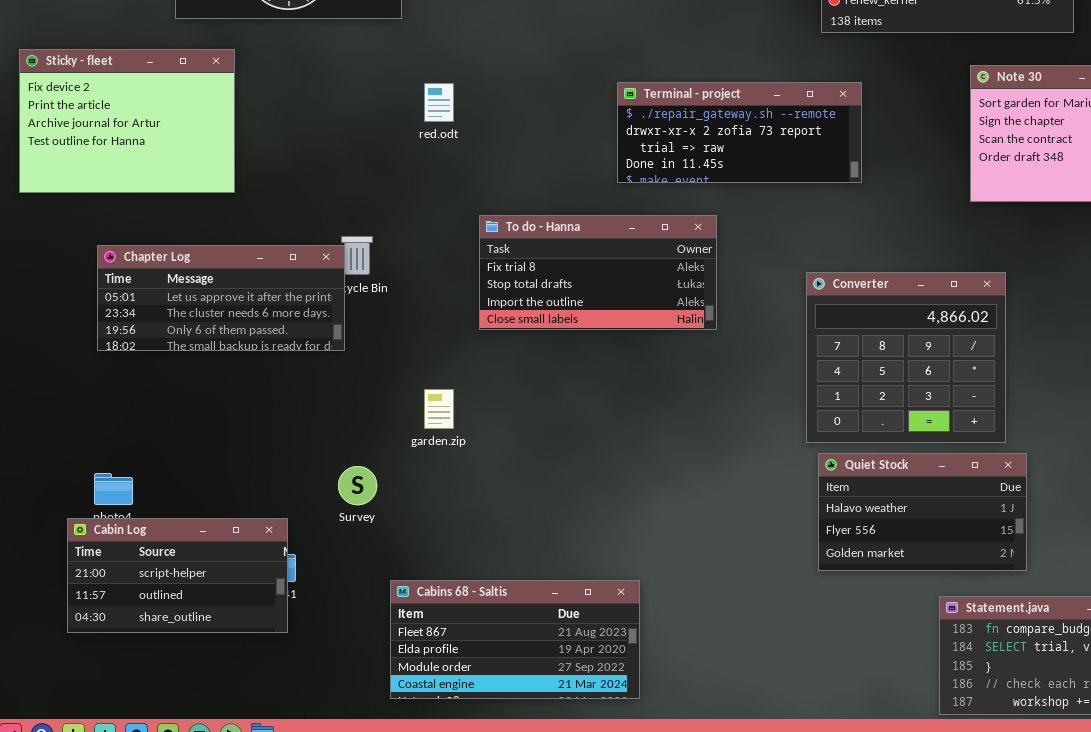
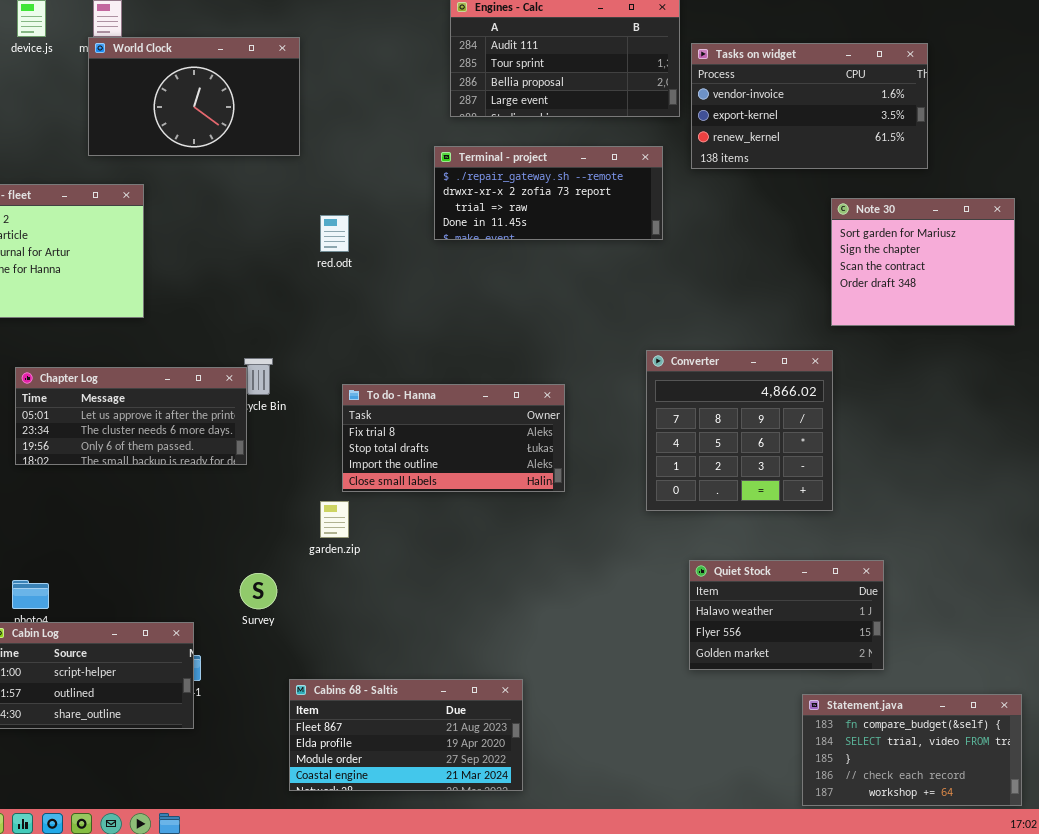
Terminal - project: [617,82,862,183] -> [434,146,663,240], moved
To do - Hanna: [479,215,717,330] -> [342,384,565,492], moved
Converter: [806,272,1006,443] -> [646,350,833,511], moved

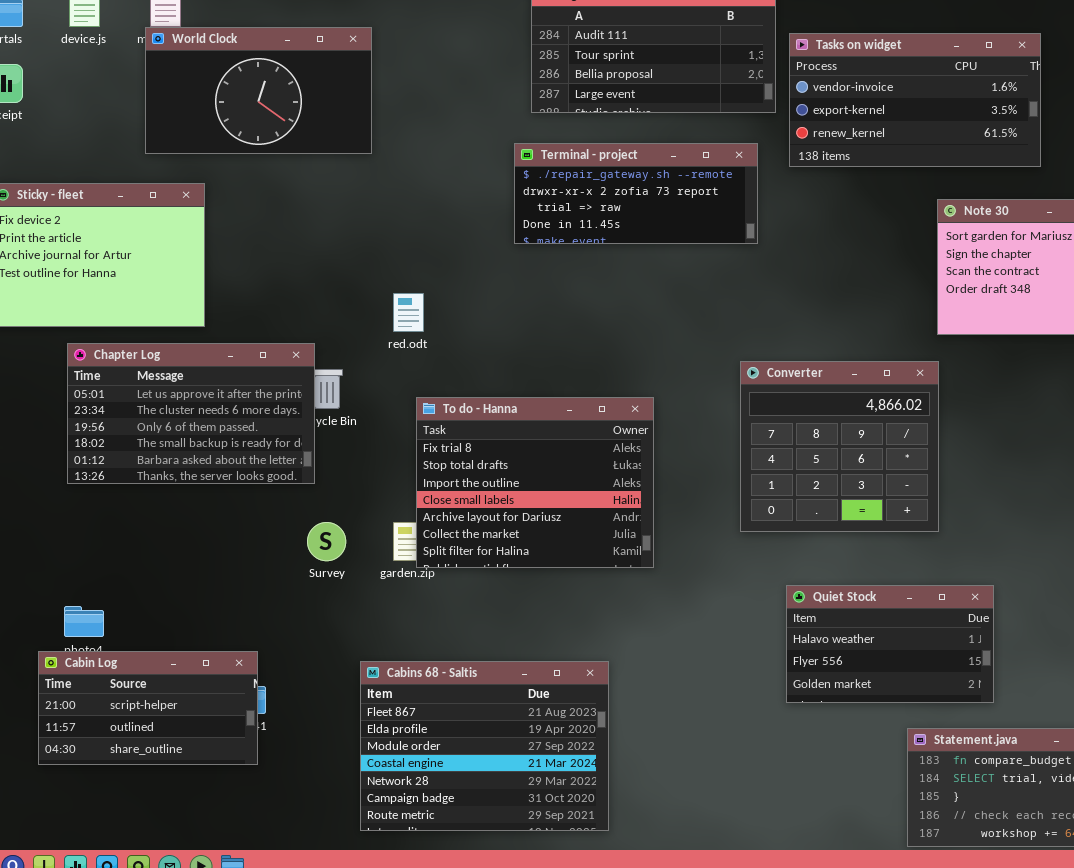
red.odt: [320,215,349,252] -> [393,293,424,332], moved
Chapter Log: [15,367,247,465] -> [67,343,315,484], resized
To do - Hanna: [342,384,565,492] -> [416,397,654,568], resized
Survey: [240,573,277,609] -> [307,522,346,561], moved
Cabins 68 - Saltis: [289,679,523,791] -> [360,661,609,831], resized

